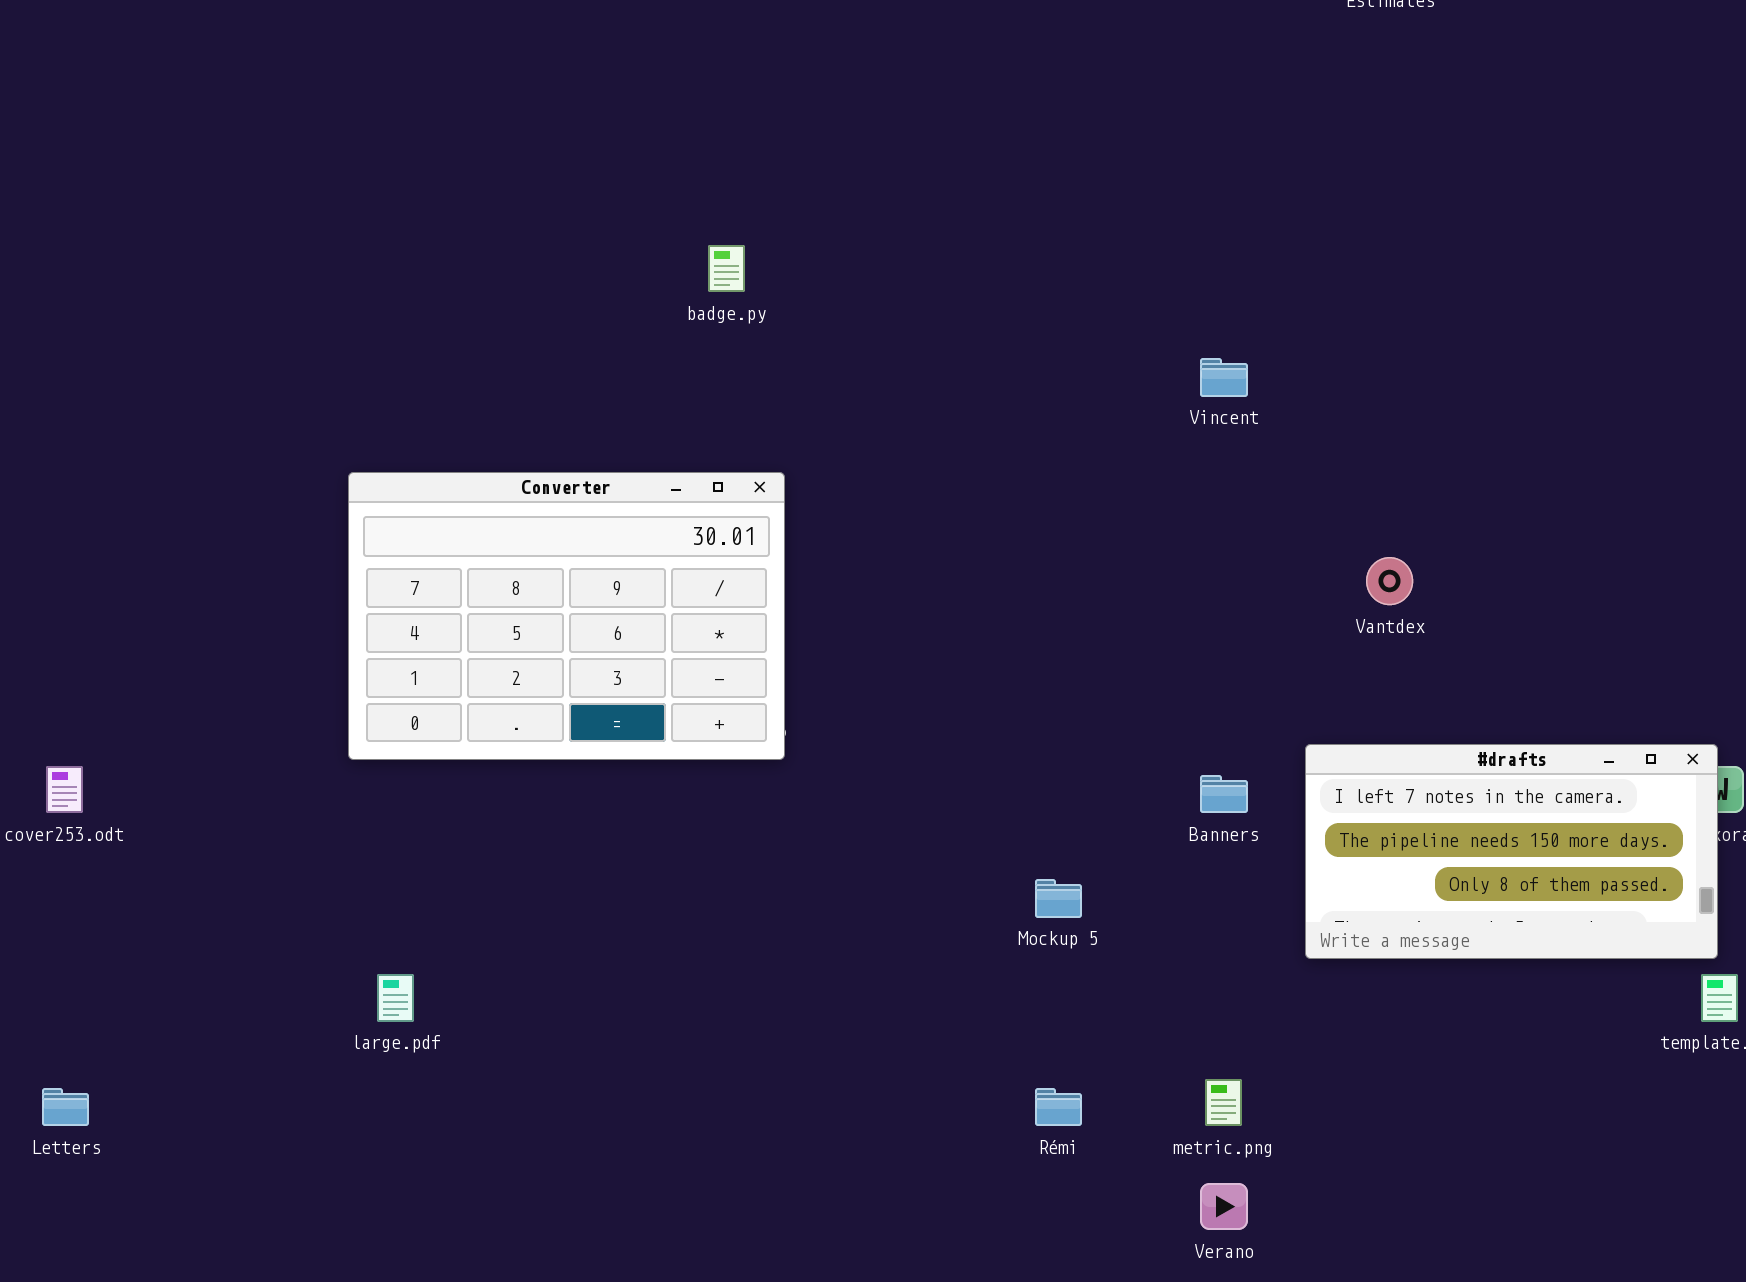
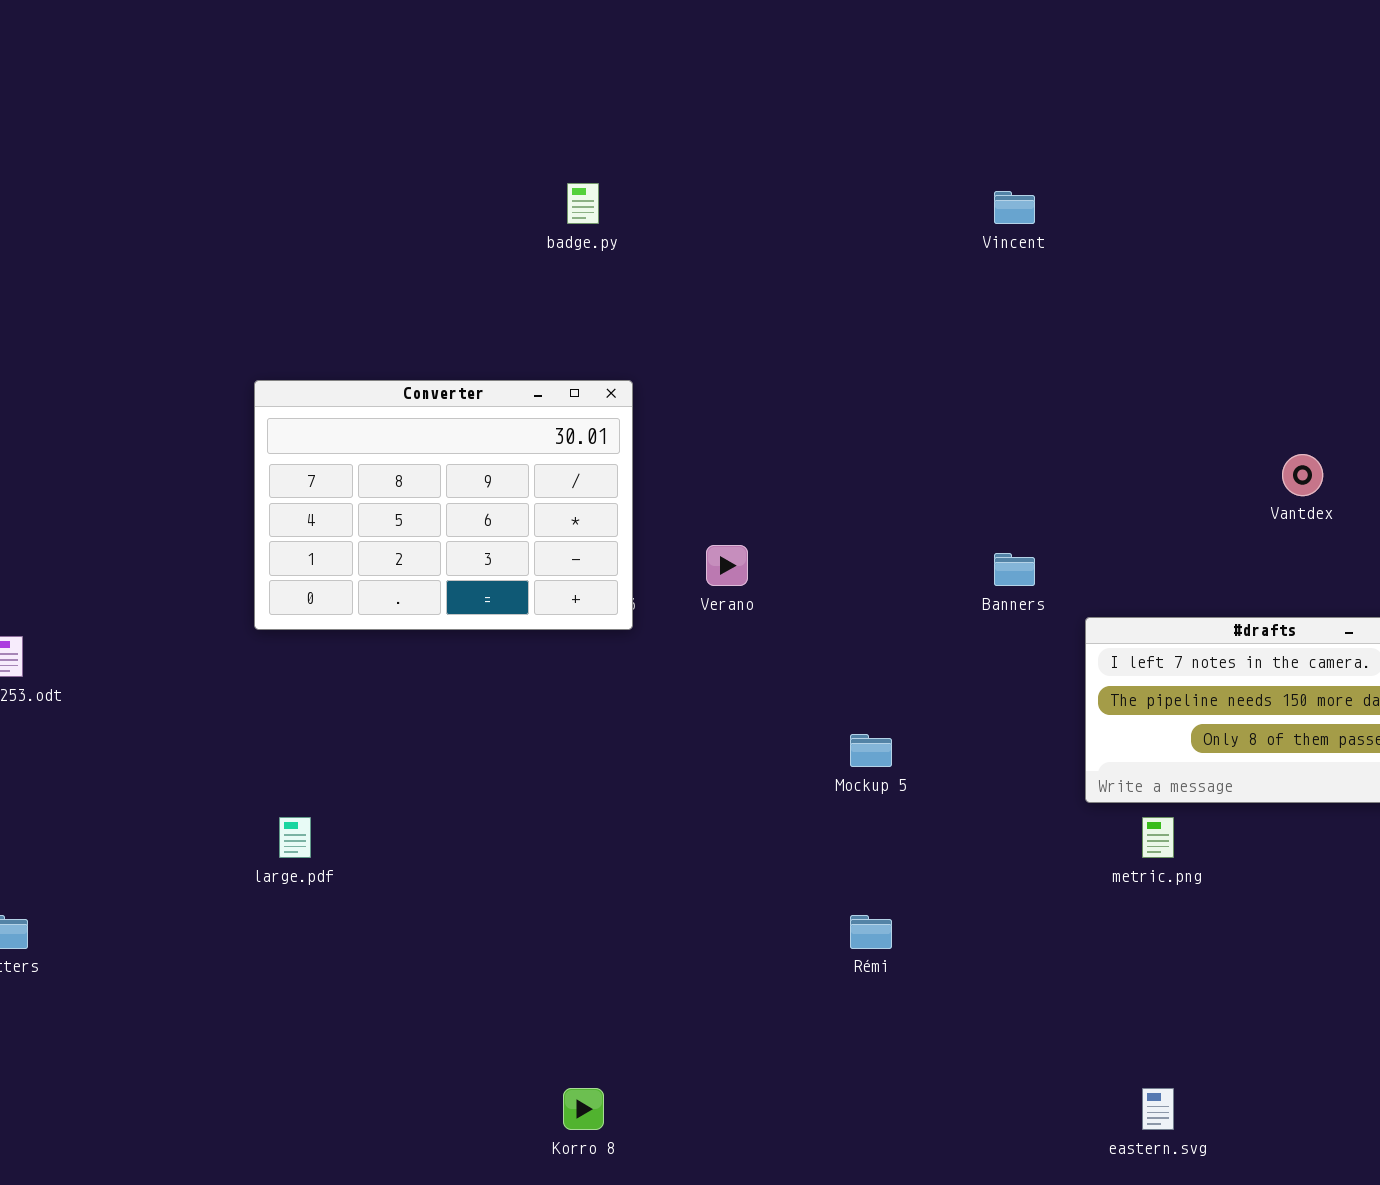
Vincent: [1200,358,1248,397] -> [994,191,1035,224], moved
Vantdex: [1366,557,1413,605] -> [1282,454,1323,496], moved
Banners: [1200,775,1248,813] -> [994,553,1035,586], moved
metric.png: [1205,1079,1242,1126] -> [1142,817,1174,858], moved
Verano: [1200,1183,1248,1230] -> [706,545,748,586], moved

